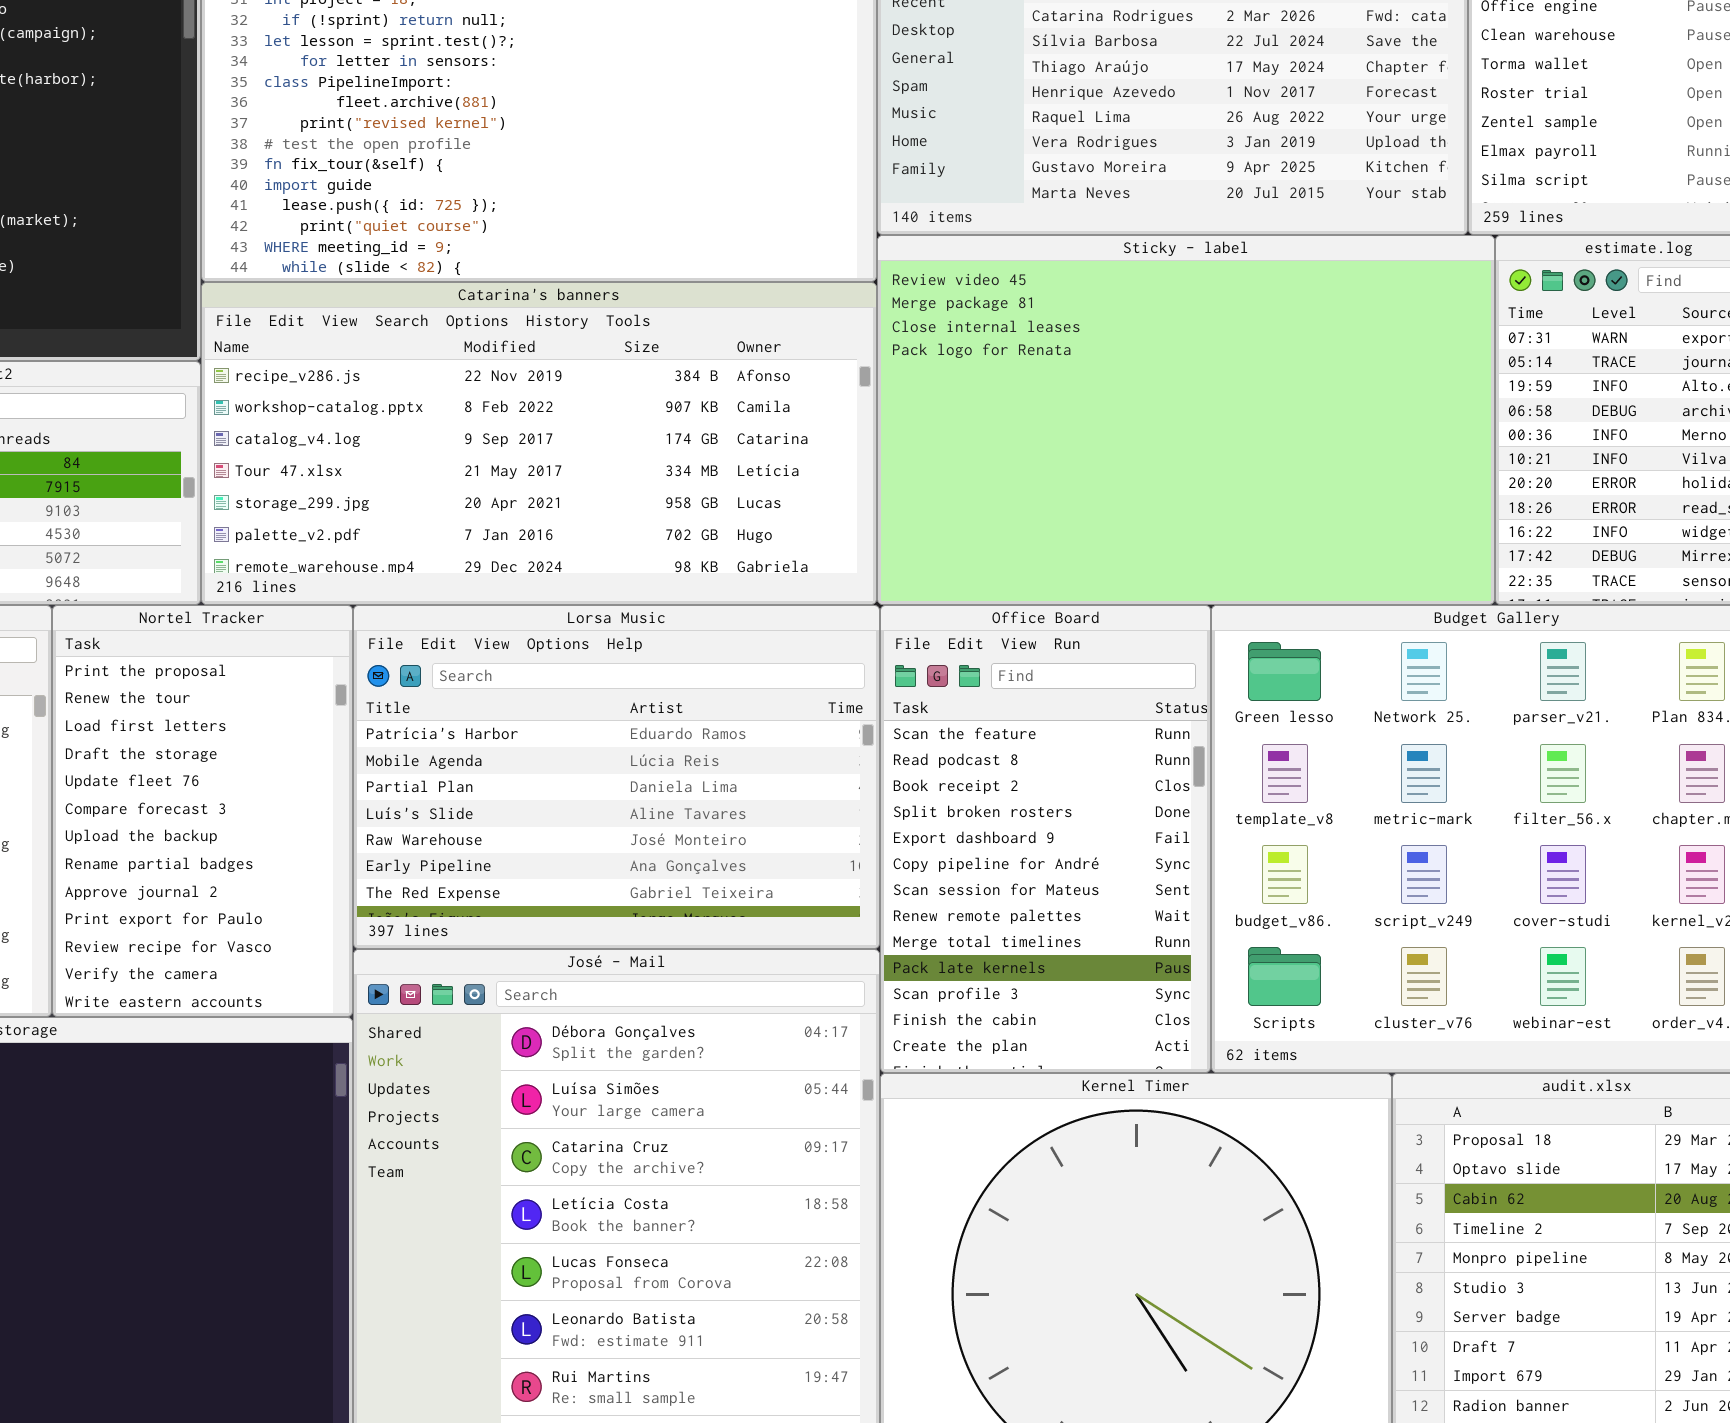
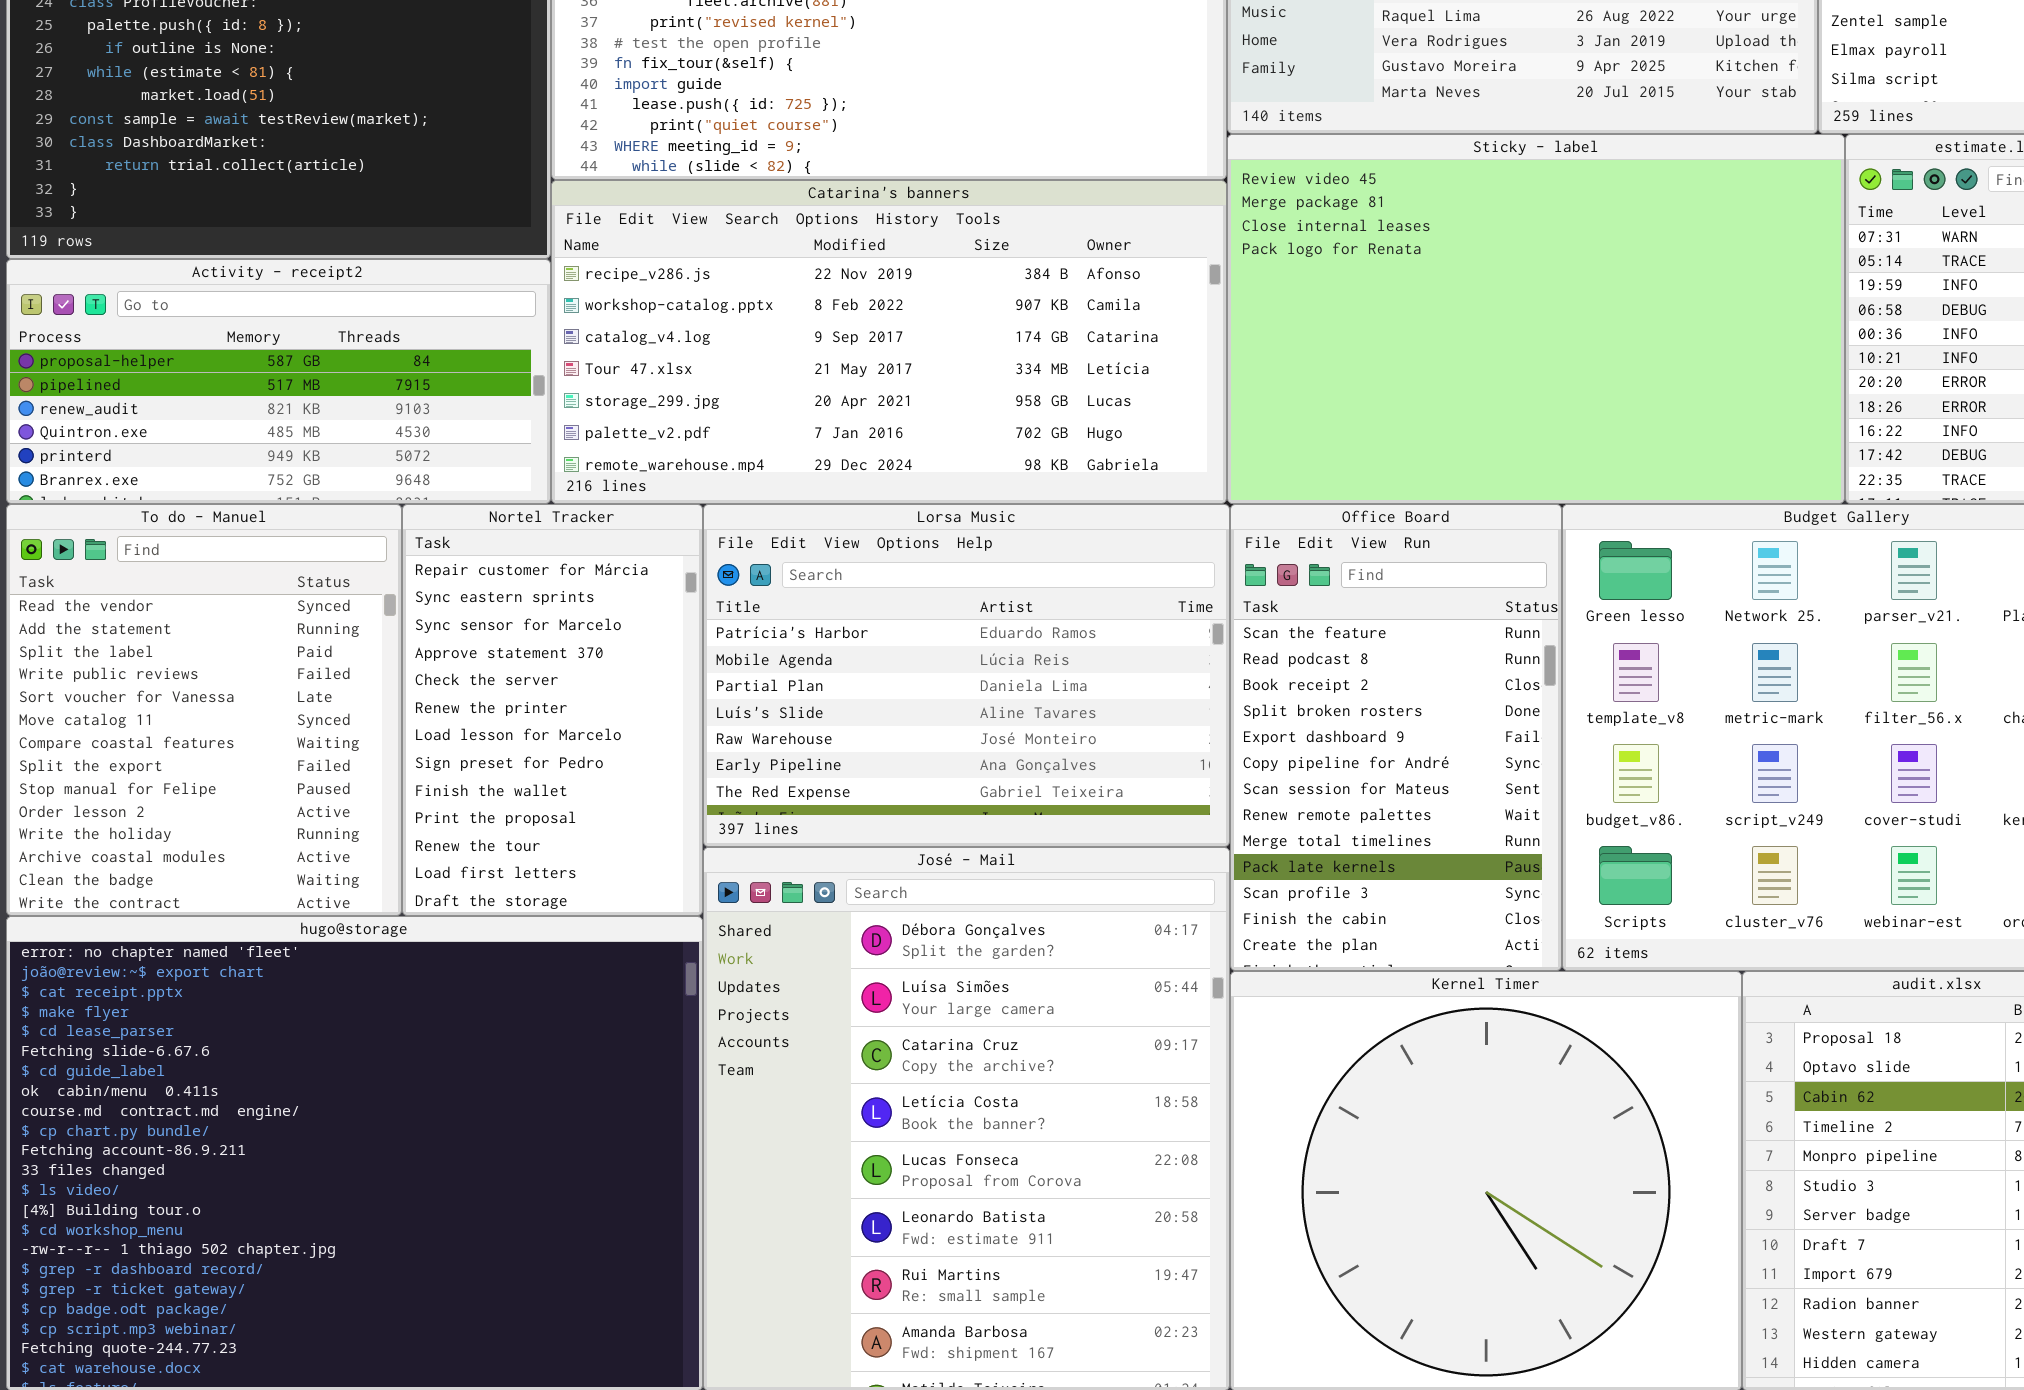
Nortel Tracker: [52,605,353,1017] -> [402,504,703,916], scrolled up 9 rows

